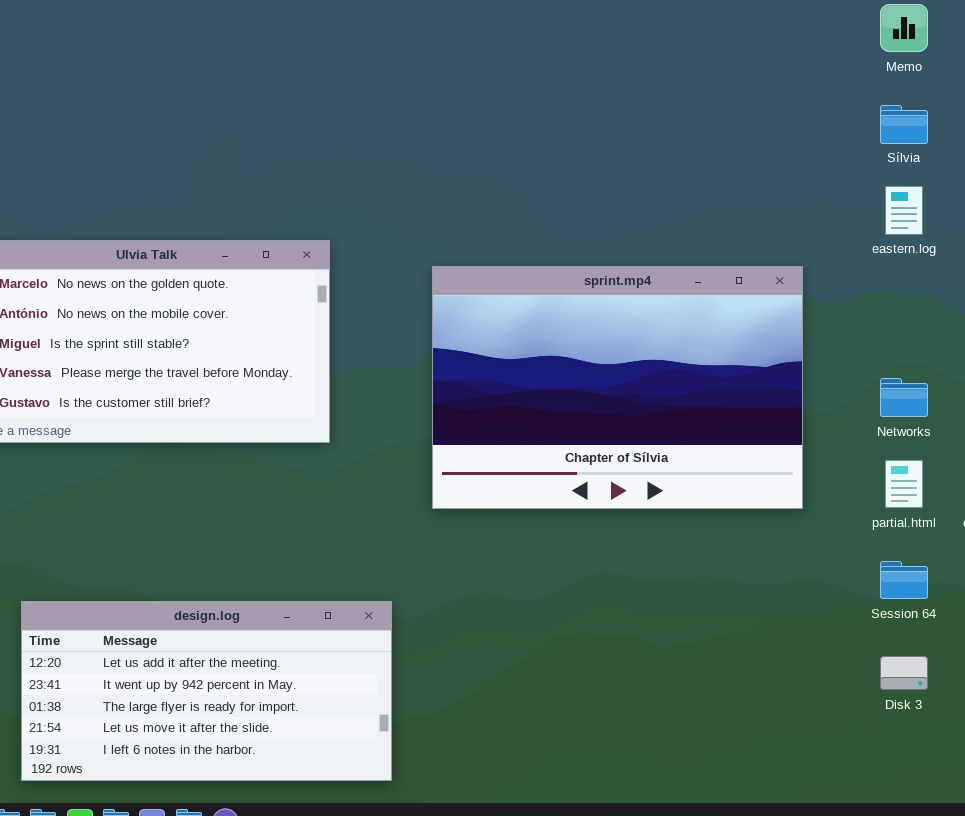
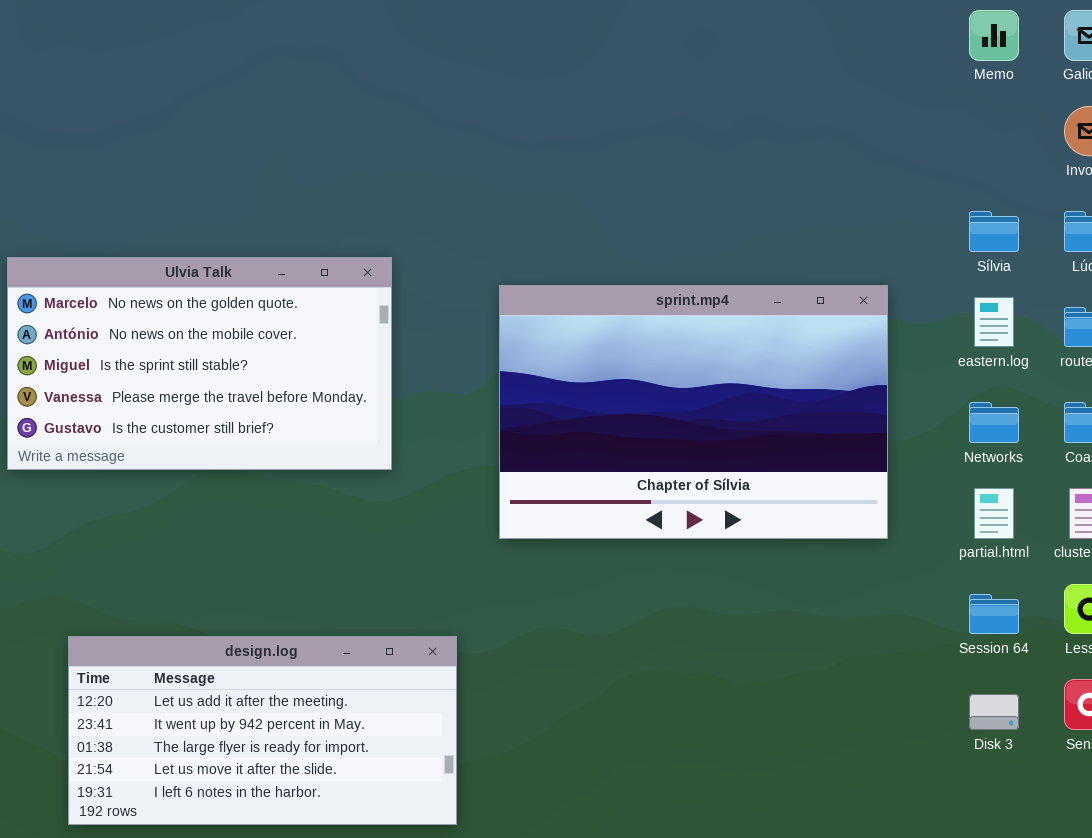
Sílvia: [880,105,928,144] -> [969,211,1019,252], moved
eastern.log: [885,186,923,235] -> [974,297,1014,347], moved

